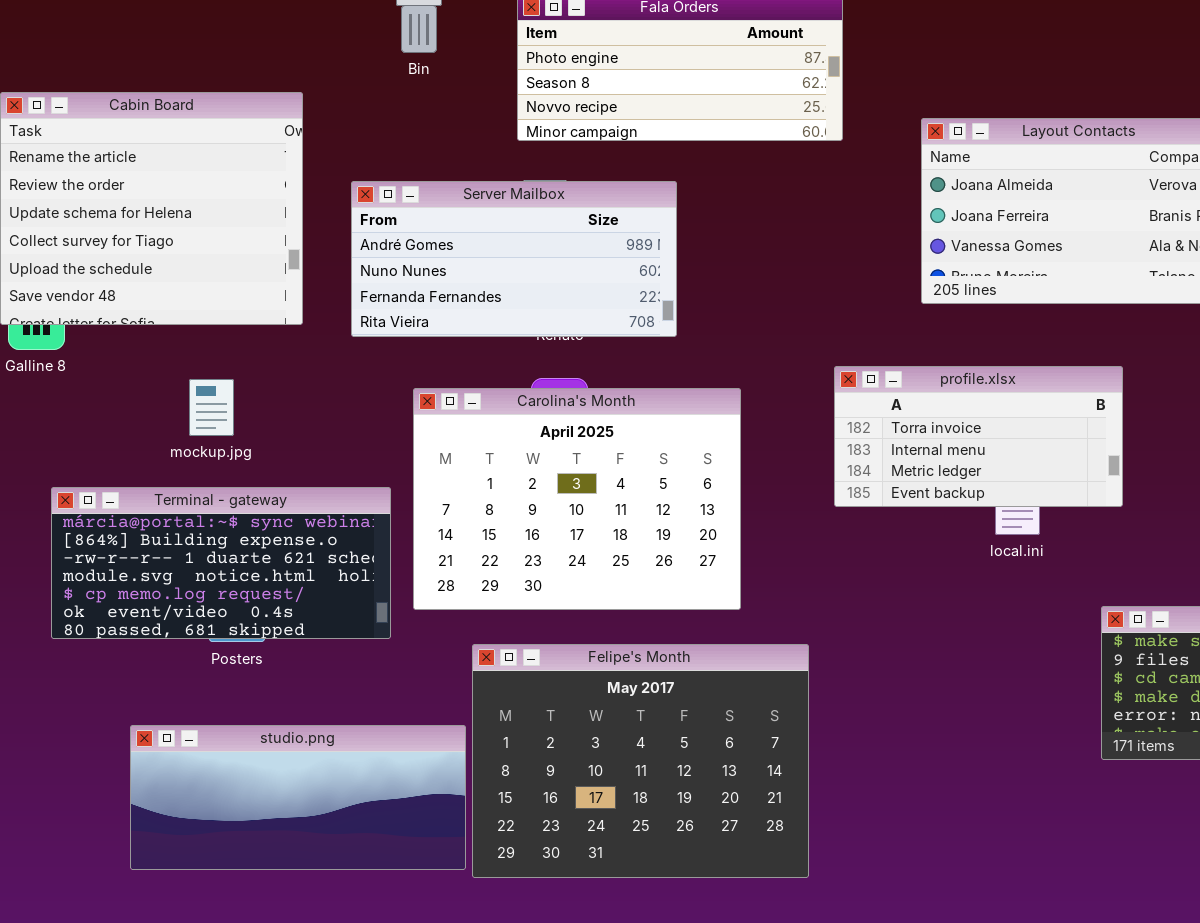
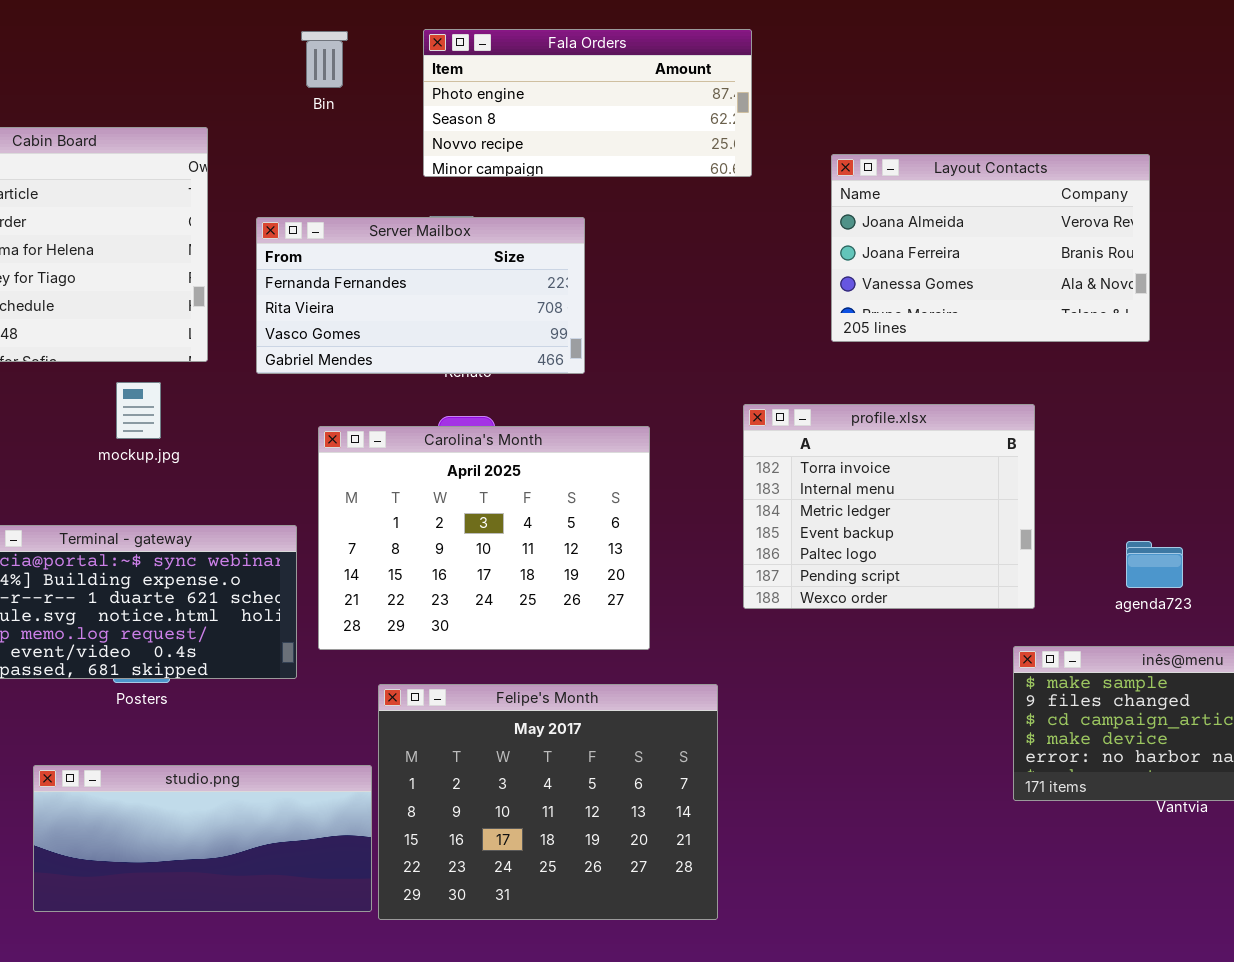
Server Mailbox: [351,181,677,337] -> [256,217,585,374], scrolled down 2 rows
profile.xlsx: [834,366,1123,507] -> [743,404,1035,609], resized
mockup.jpg: [189,379,234,436] -> [116,382,161,439], moved

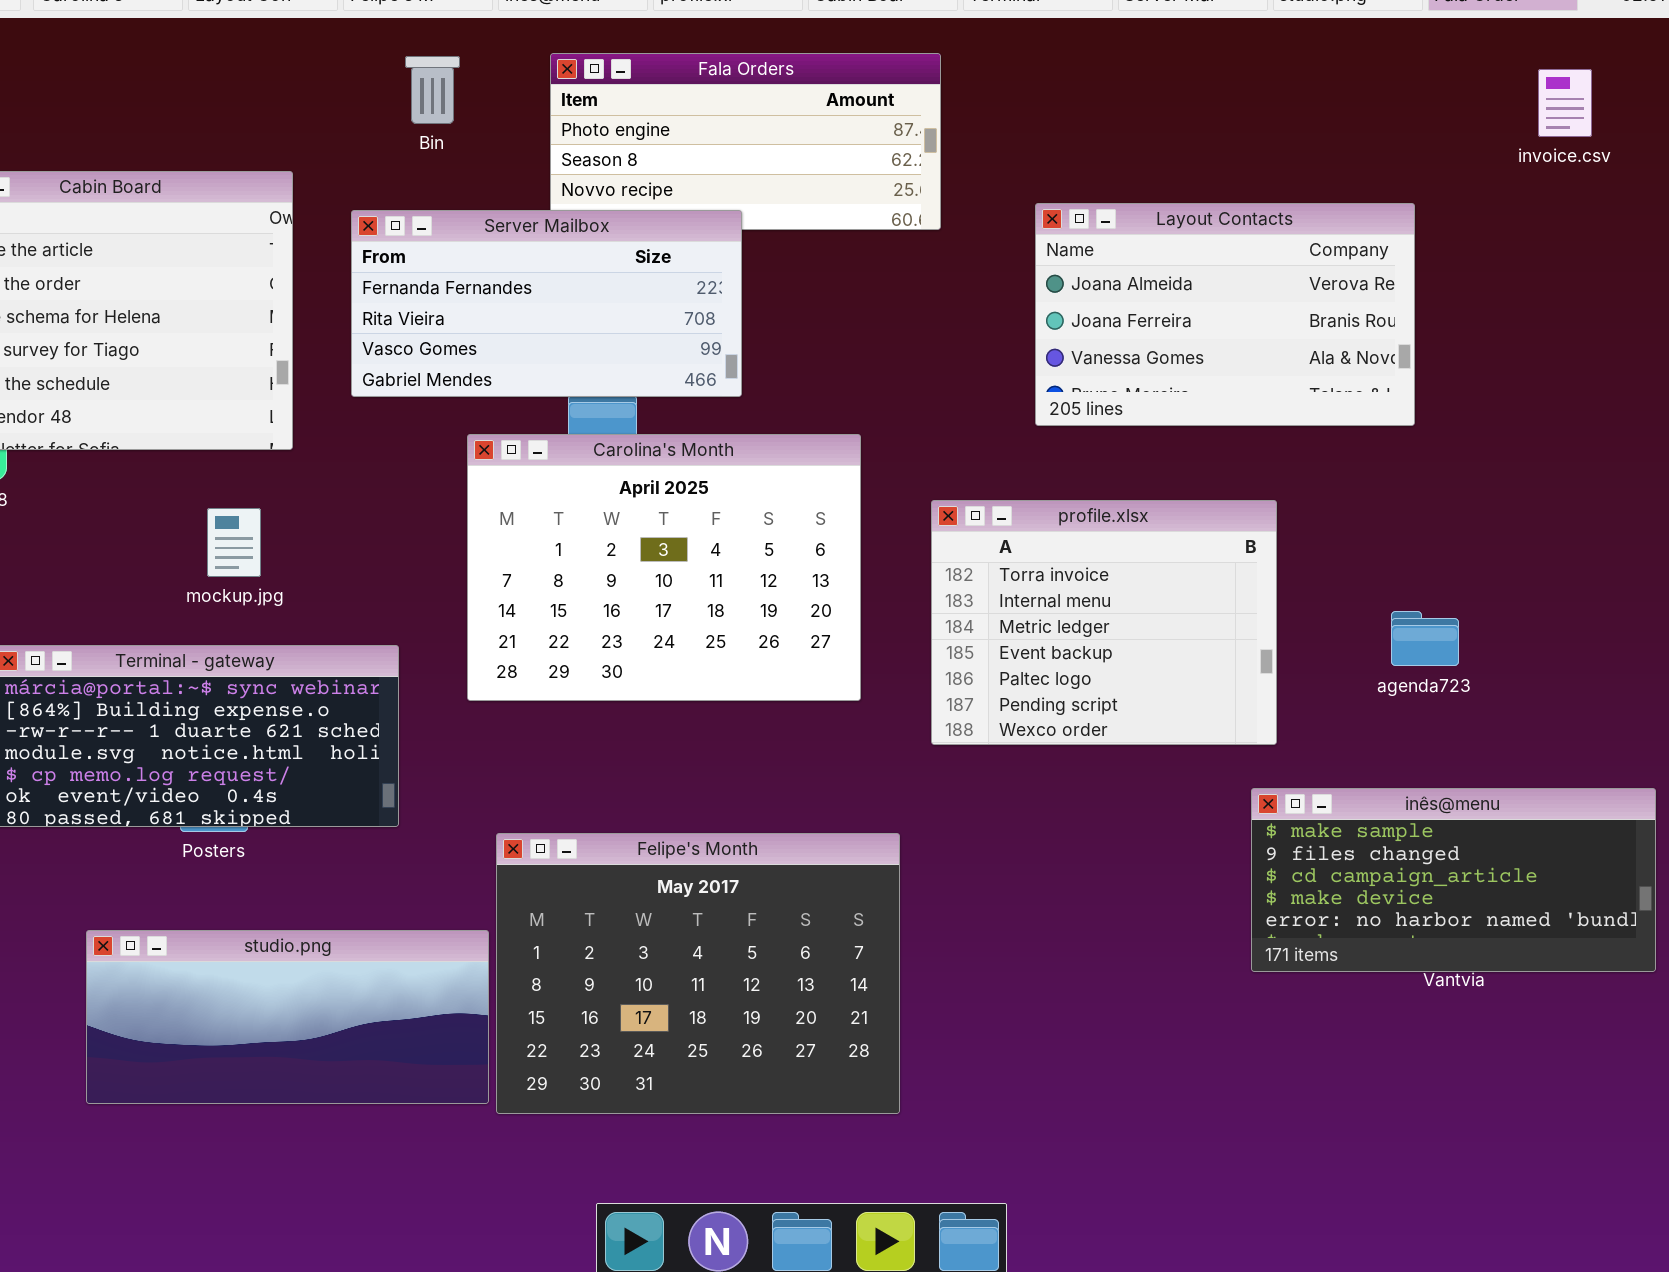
Server Mailbox: [256,217,585,374] -> [351,210,742,397], moved
mockup.jpg: [116,382,161,439] -> [207,508,261,577], moved
Carolina's Month: [318,426,650,650] -> [467,434,861,701], moved
agenda723: [1126,541,1183,588] -> [1391,611,1459,666], moved

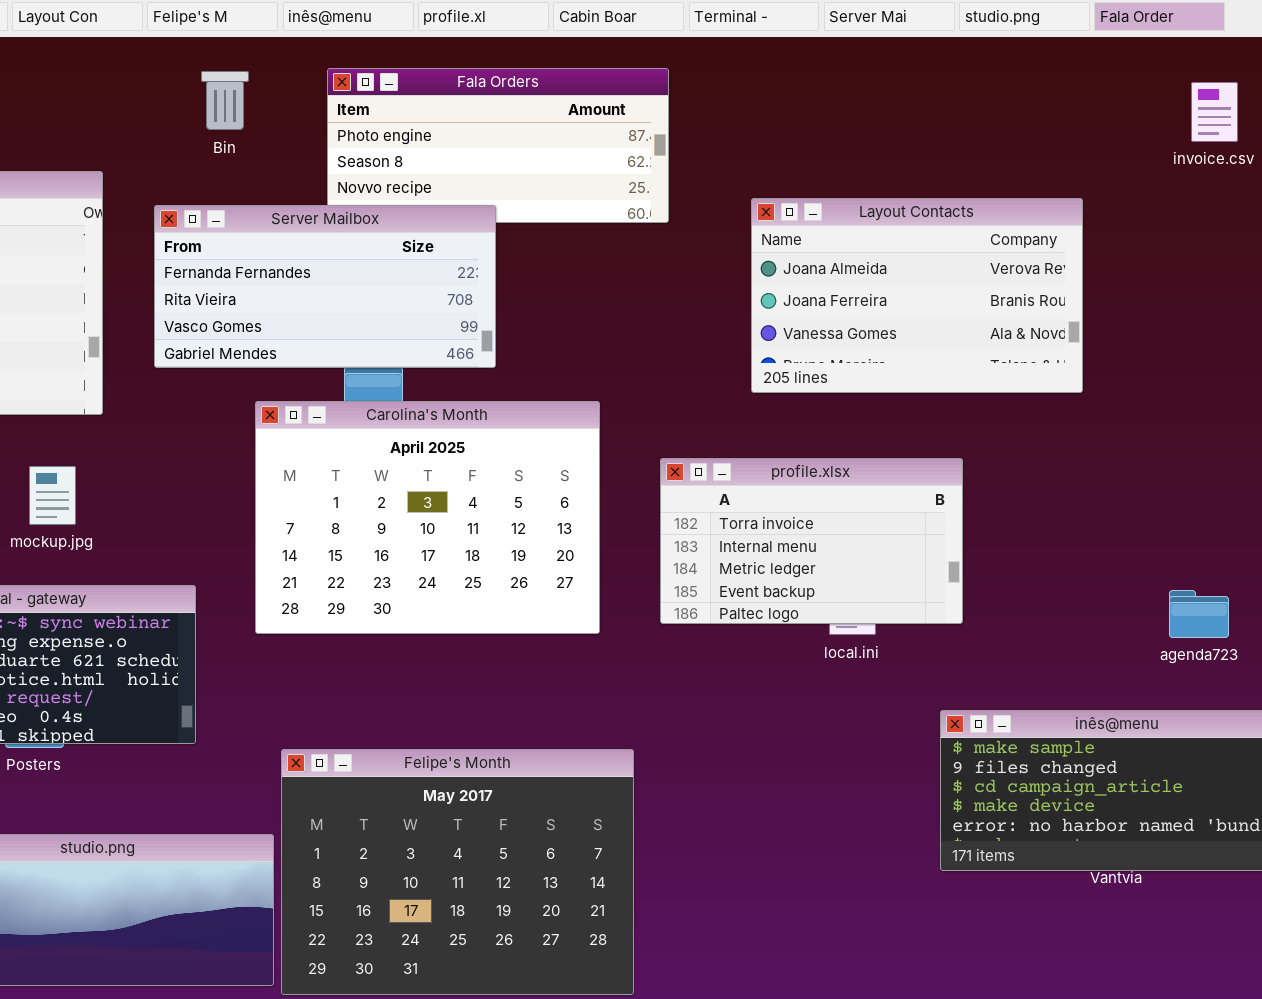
profile.xlsx: [931,500,1277,745] -> [660,458,963,624], resized
agenda723: [1391,611,1459,666] -> [1169,590,1229,638], moved

